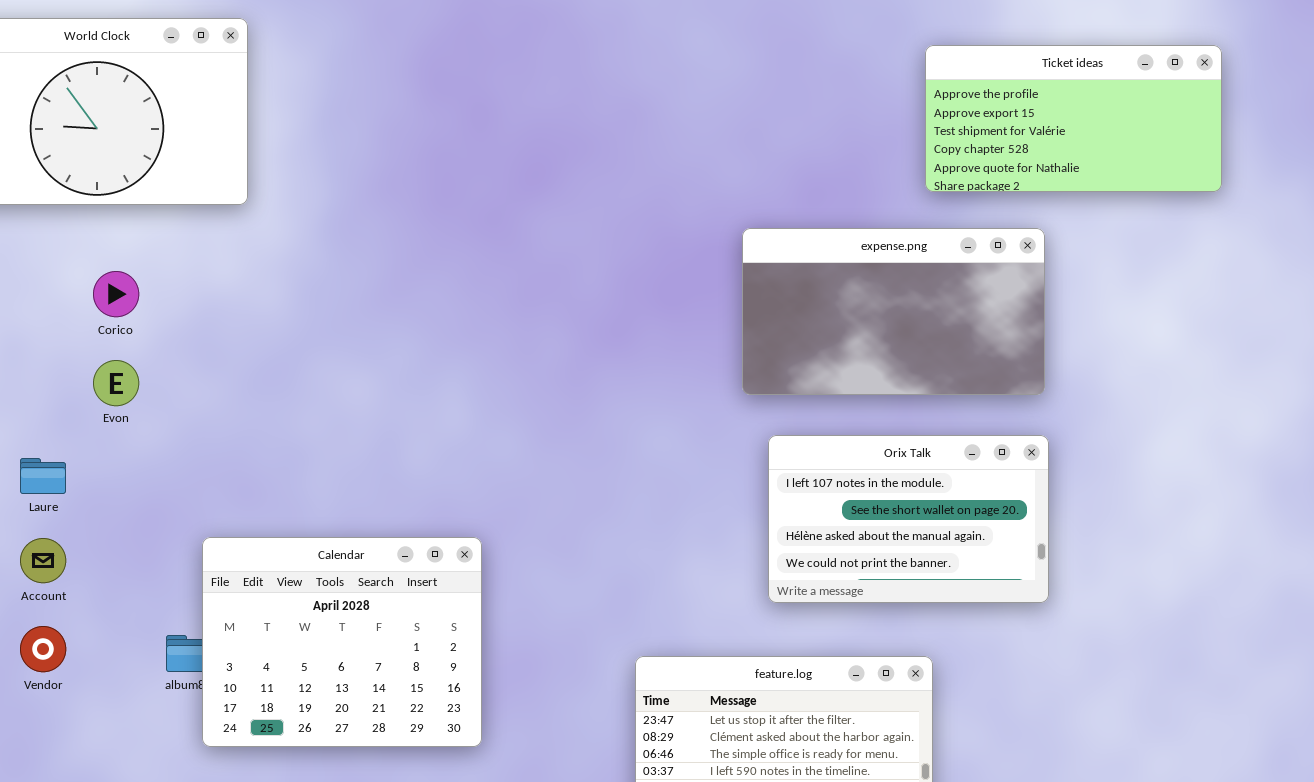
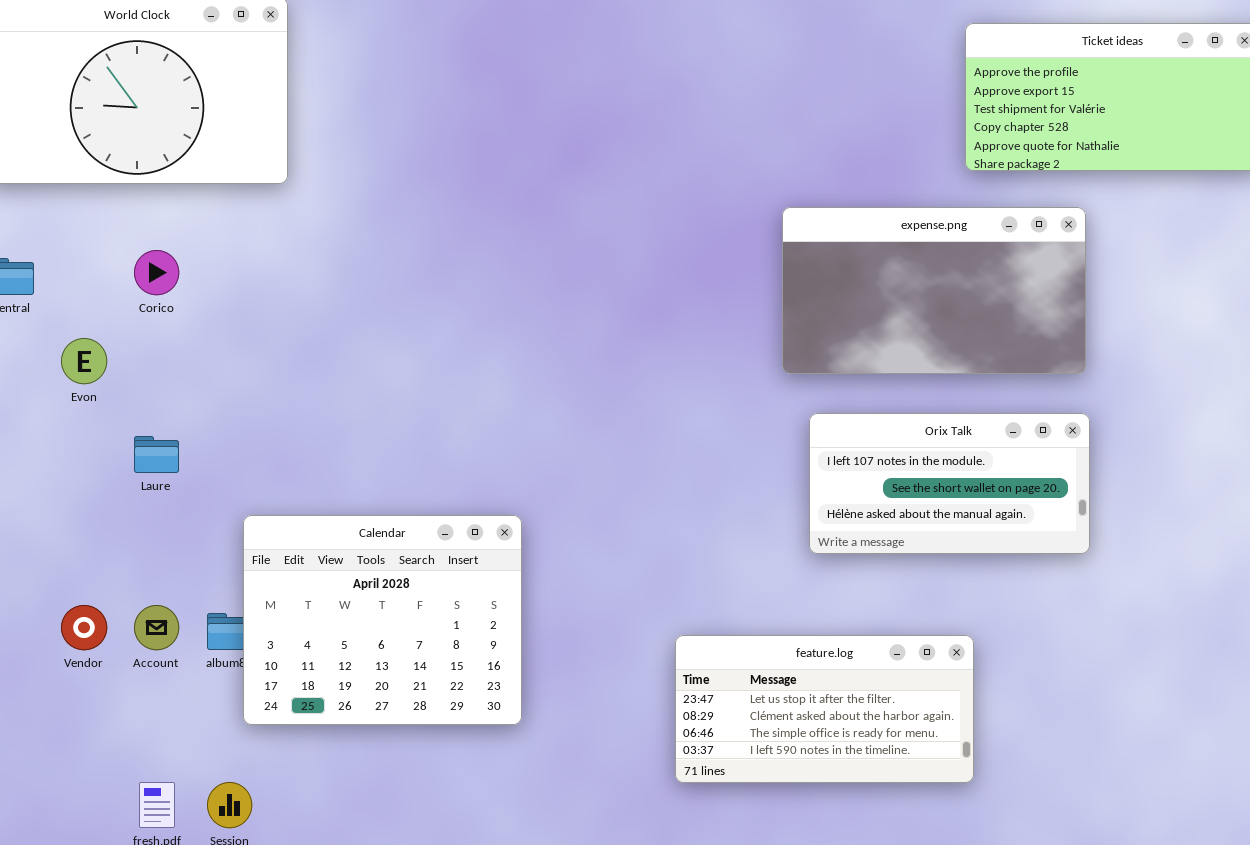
Evon: [93,360,139,406] -> [61,338,107,384], moved
Orix Talk: [768,435,1049,603] -> [809,413,1090,554], resized
Laure: [20,458,66,494] -> [134,436,179,473], moved
Account: [20,538,66,583] -> [134,605,179,650], moved

